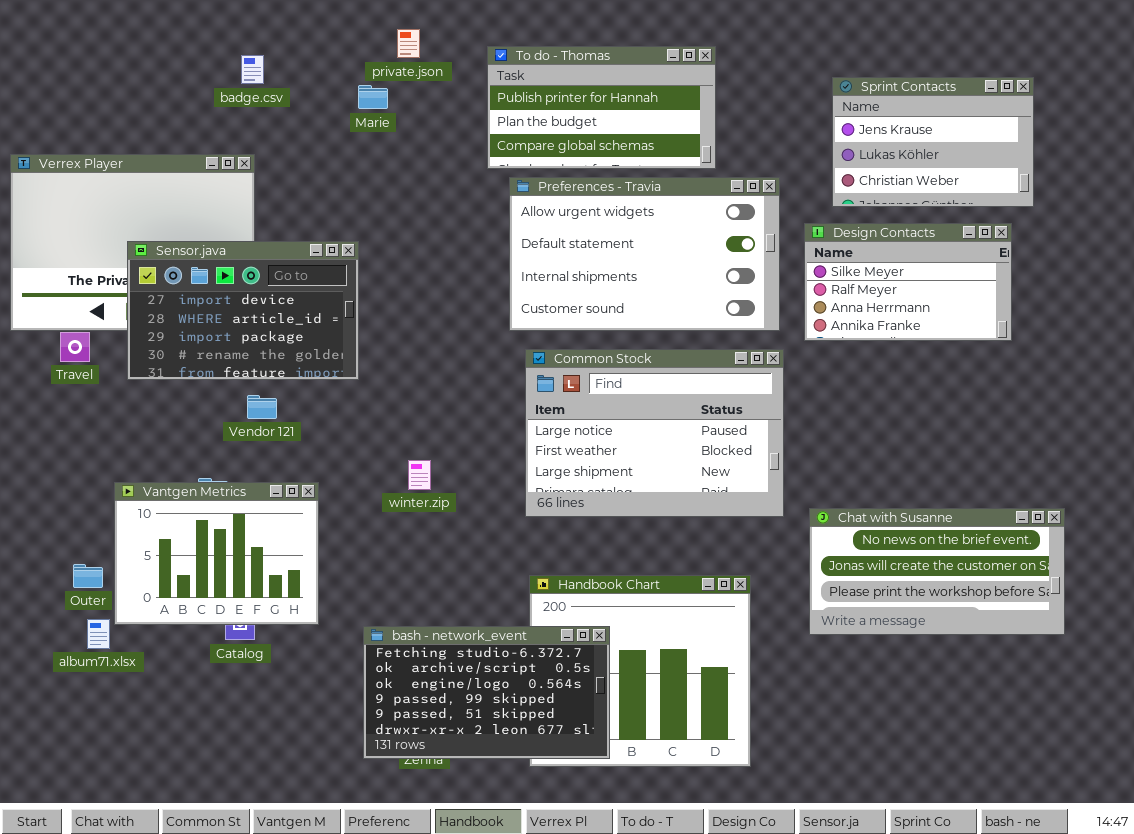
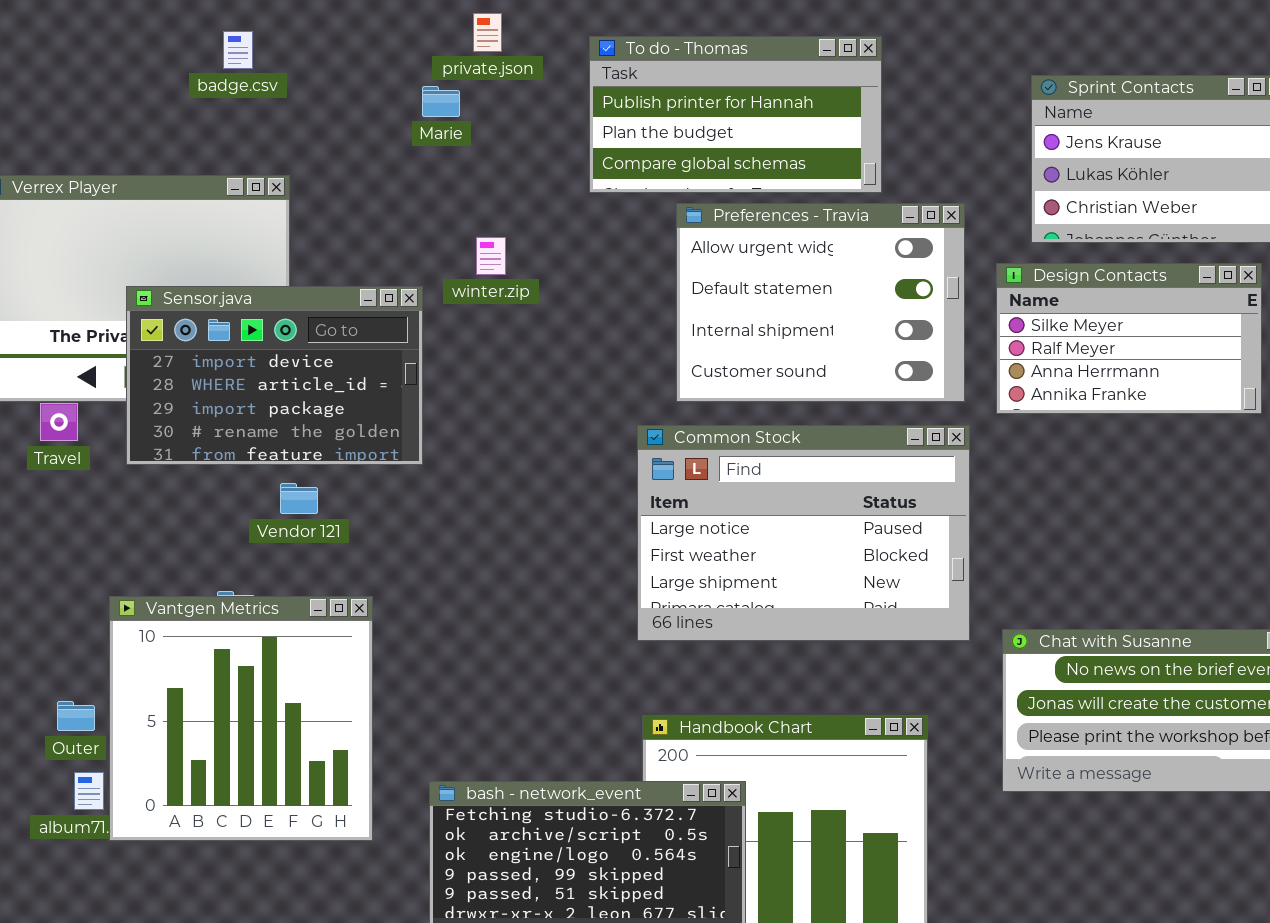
badge.csv: [241,55,264,84] -> [223,31,253,69], moved
Preferences - Travia: [509,177,780,331] -> [676,203,965,402], resized
winter.zip: [408,460,431,490] -> [476,237,506,275], moved
Vantgen Metrics: [114,482,319,625] -> [109,596,373,841], resized

